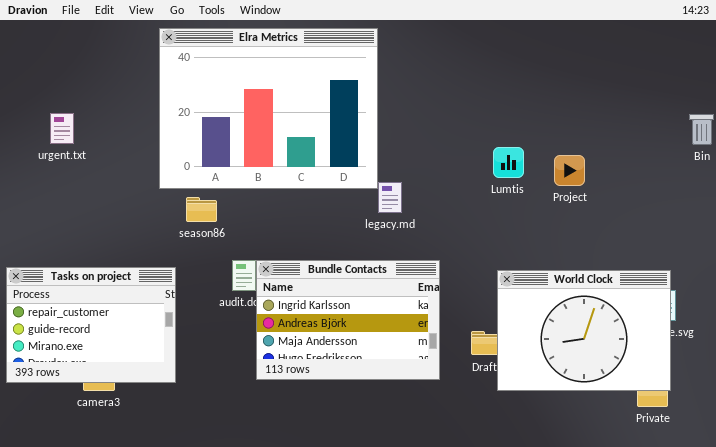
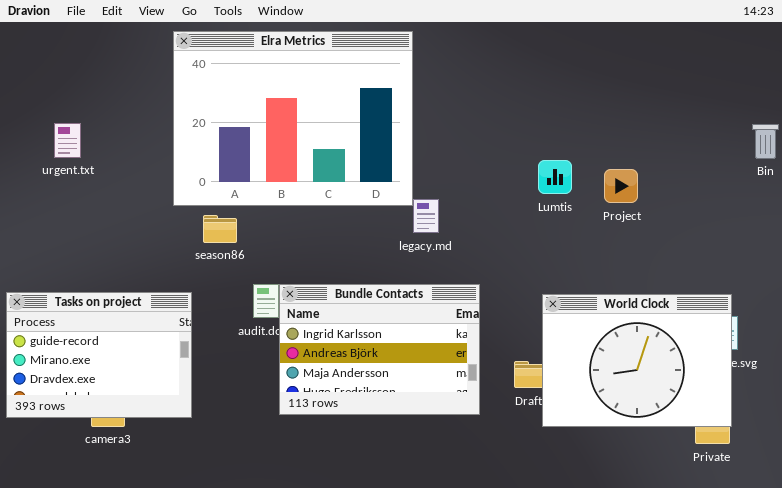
Tasks on project: [6,267,176,383] -> [6,292,192,418], scrolled down 1 row

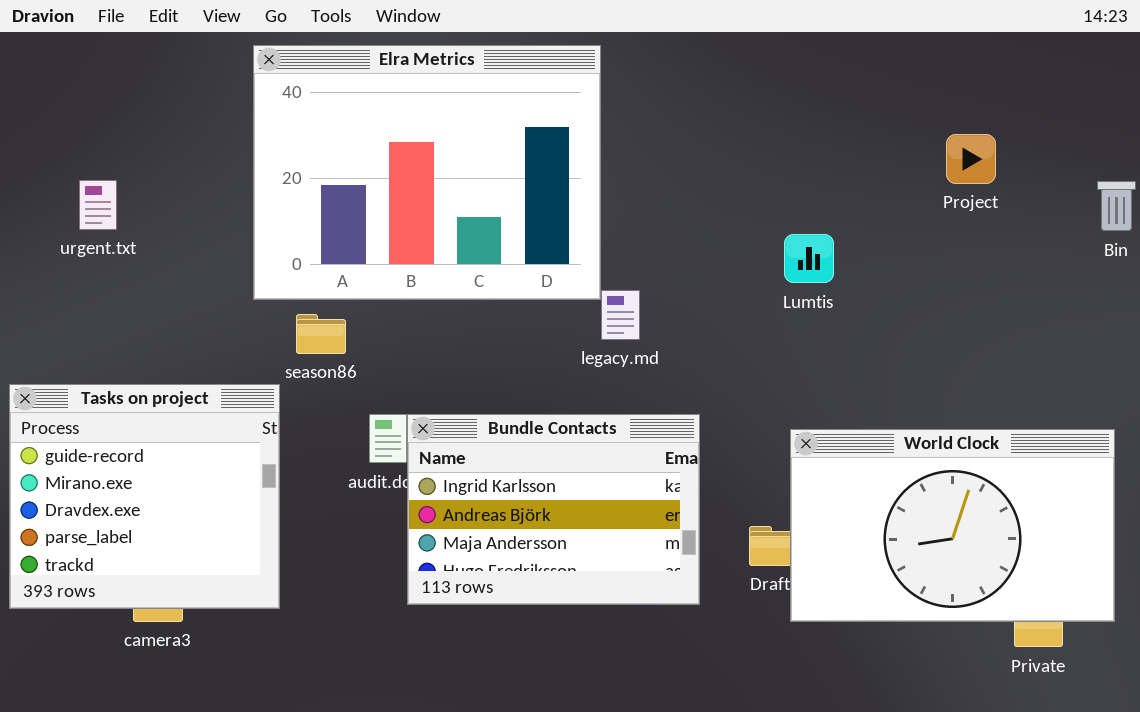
Project: [604,169,638,203] -> [946,134,996,184], moved
Tasks on project: [6,292,192,418] -> [9,384,280,609], resized
World Clock: [542,294,732,427] -> [790,429,1115,622], resized

